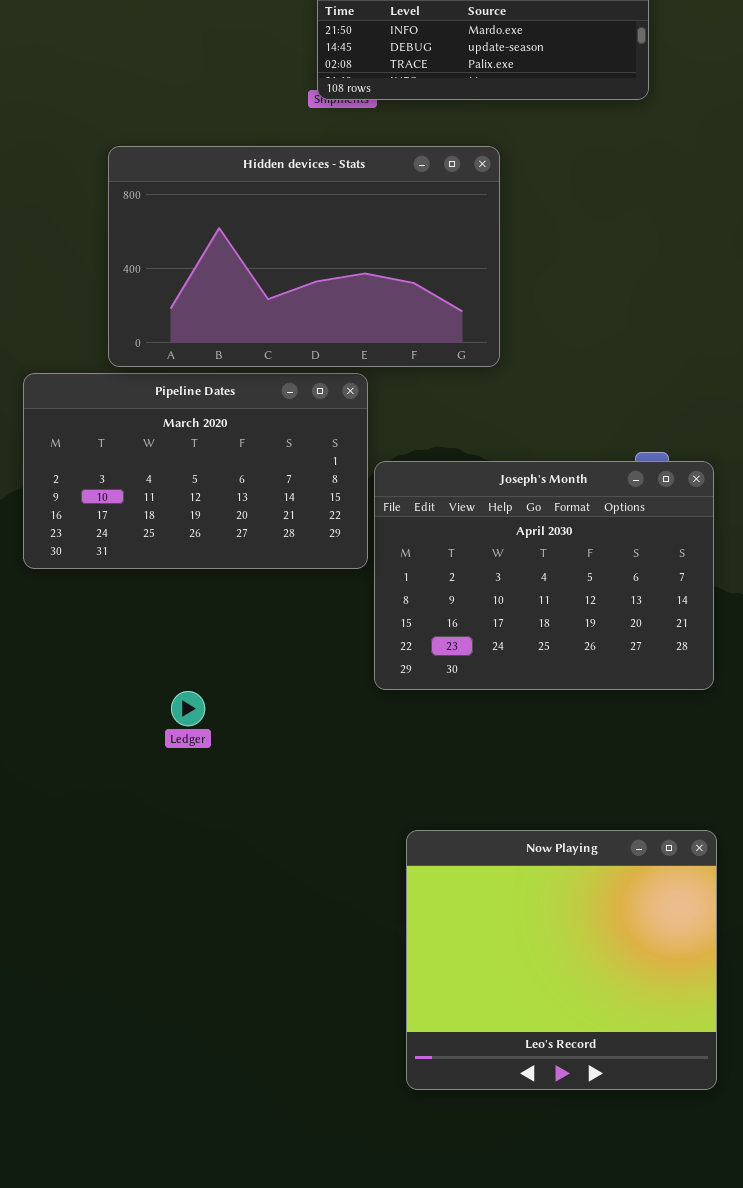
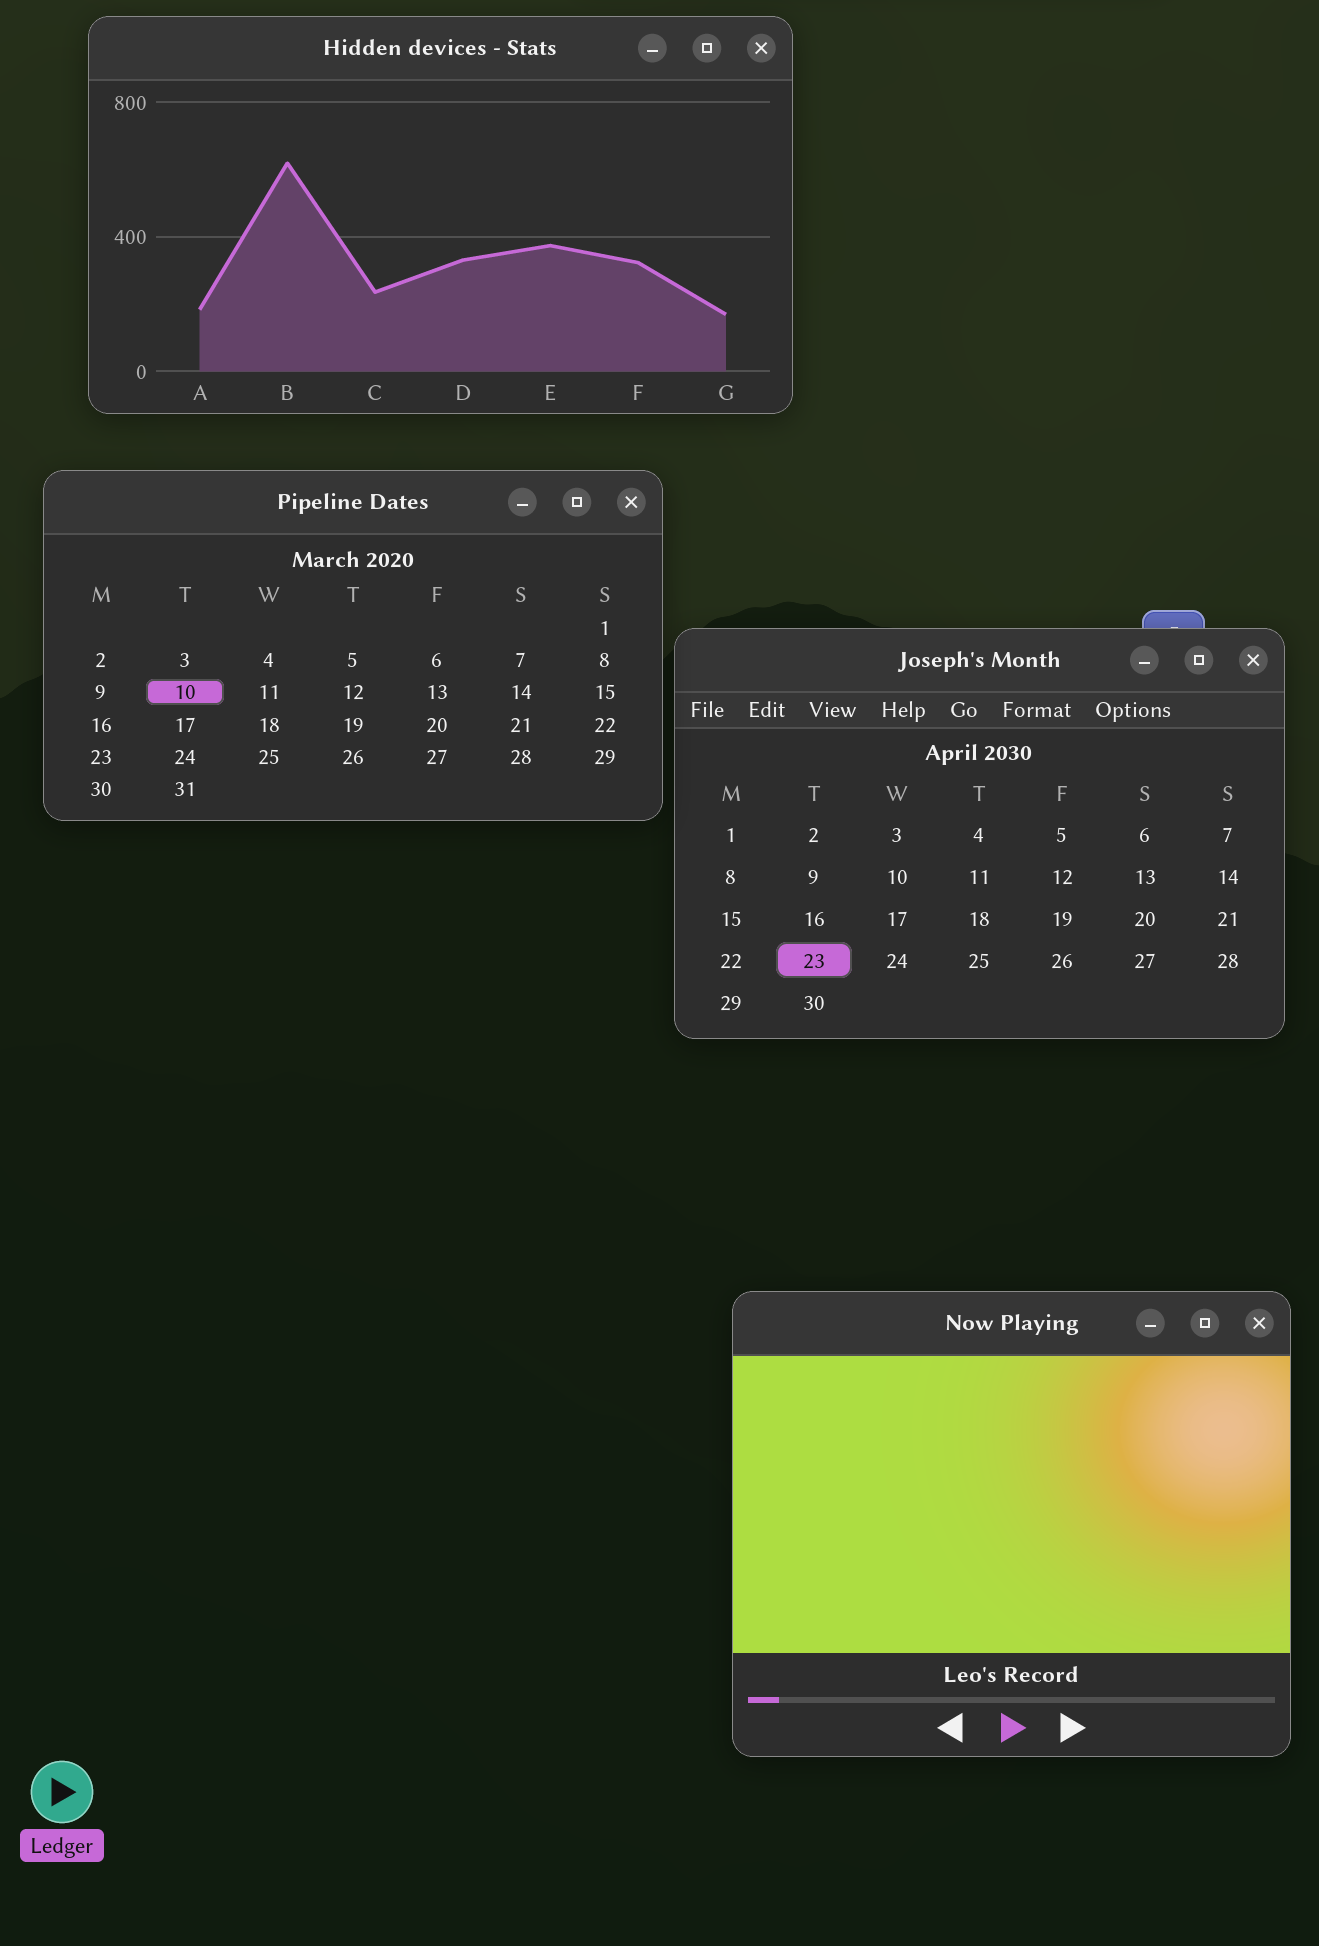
Hidden devices - Stats: [108,146,500,367] -> [88,16,793,414], moved
Ledger: [171,691,205,726] -> [31,1761,93,1823], moved

